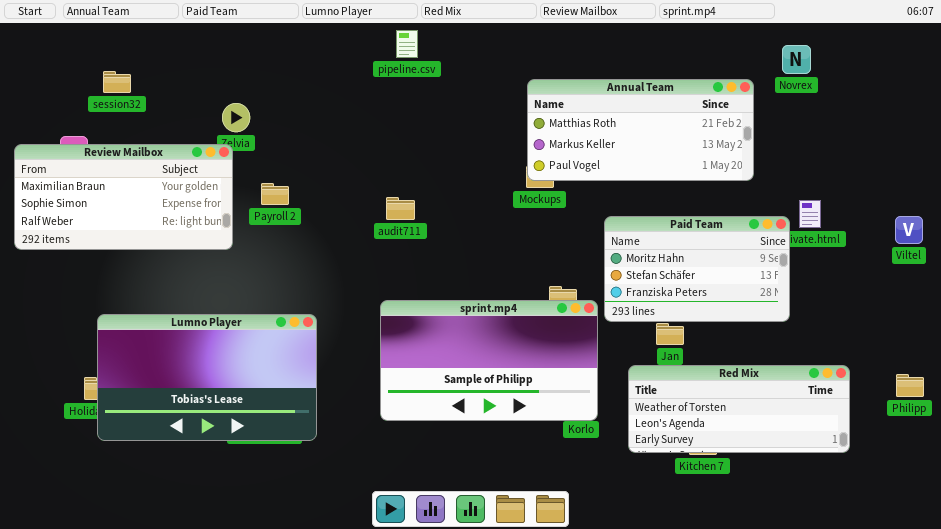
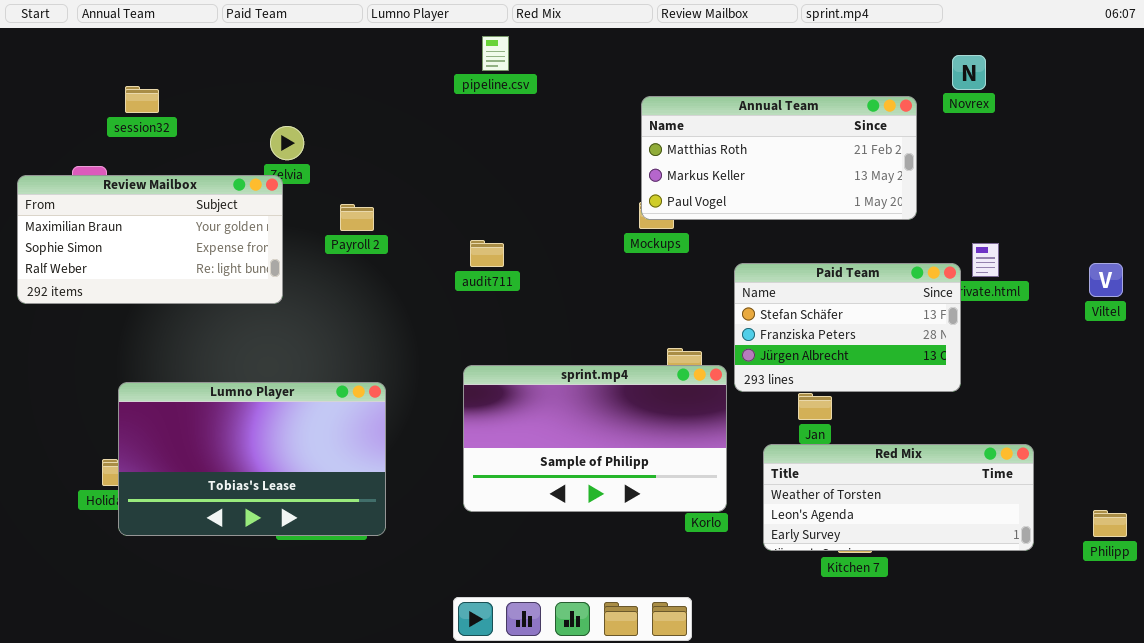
Payroll 2: [261,183,289,205] -> [340,204,374,231], moved
Paid Team: [604,216,790,322] -> [734,263,961,392], scrolled down 1 row
Philipp: [896,374,924,397] -> [1093,510,1127,537], moved

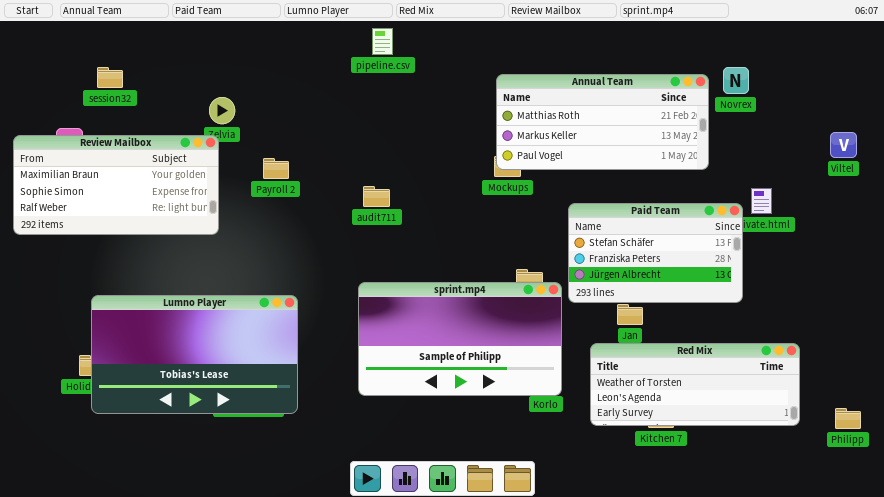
Novrex: [952,55,986,90] -> [723,67,749,94], moved
Viltel: [1089,263,1123,297] -> [830,132,857,158], moved
Philipp: [1093,510,1127,537] -> [835,408,861,429], moved

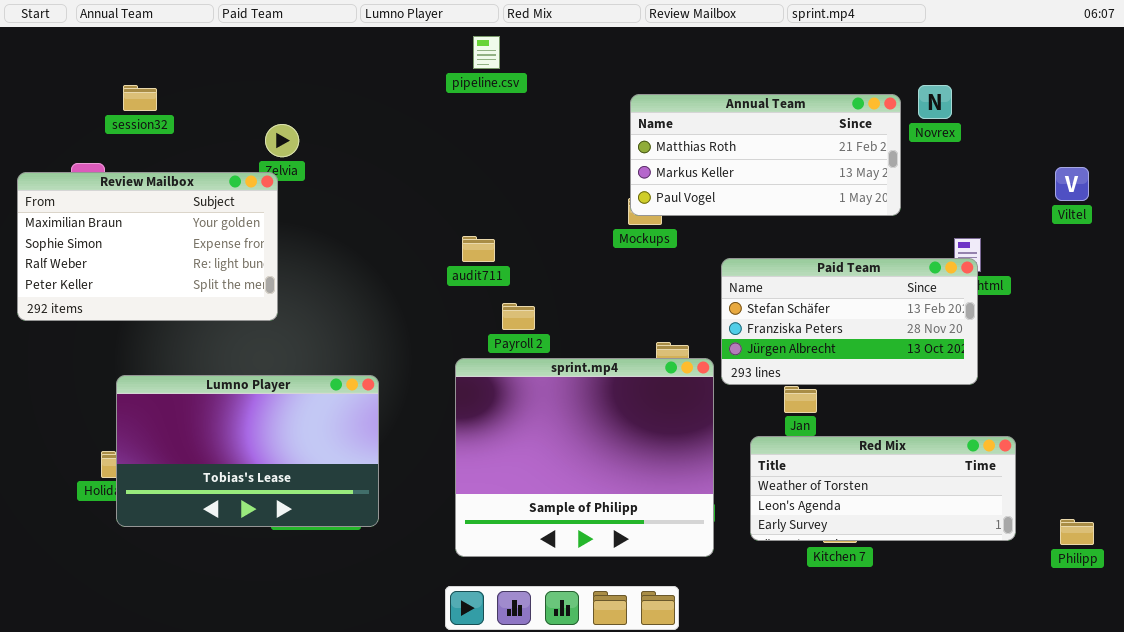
Review Mailbox: [13,135,219,235] -> [17,172,278,321], resized
Payroll 2: [263,158,289,179] -> [502,303,535,330], moved
Paid Team: [568,203,743,303] -> [721,258,978,385], resized
sprint.mp4: [358,282,562,396] -> [455,358,714,557], resized

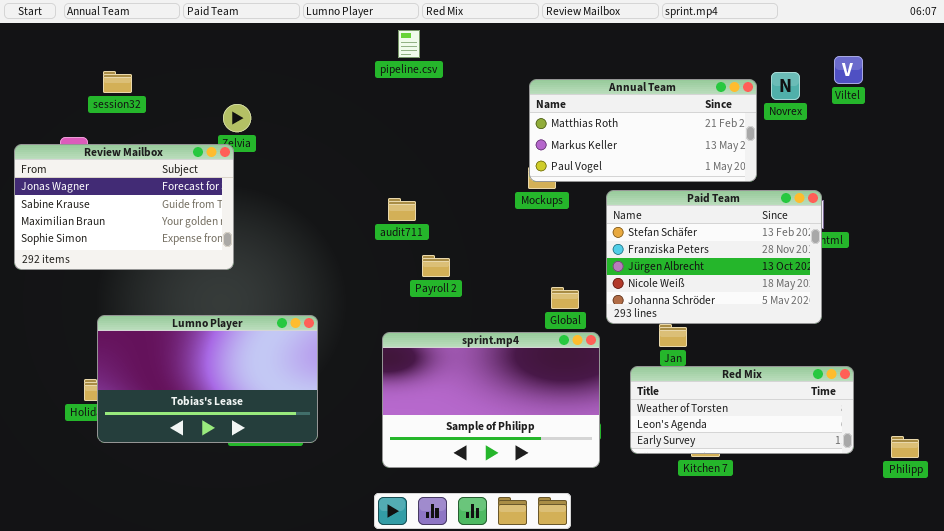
Viltel: [1055,167,1089,201] -> [834,56,863,84], moved
Review Mailbox: [17,172,278,321] -> [14,144,234,270], scrolled up 2 rows
Paid Team: [721,258,978,385] -> [606,190,822,324], resized
sprint.mp4: [455,358,714,557] -> [382,332,600,468], resized

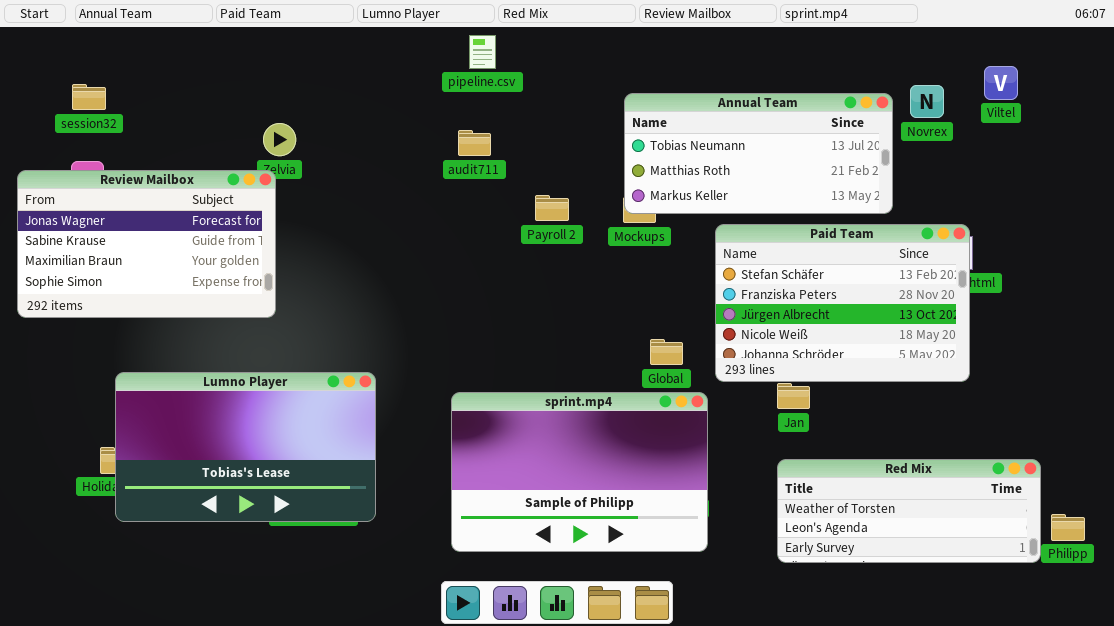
session32: [103,71,132,93] -> [72,84,106,110], moved
Annual Team: [529,79,757,182] -> [624,93,893,214], scrolled up 1 row
audit711: [388,198,416,221] -> [458,130,491,156], moved
Payroll 2: [422,255,450,277] -> [535,195,569,221], moved
Red Mix: [630,366,854,454] -> [777,459,1041,563], moved

